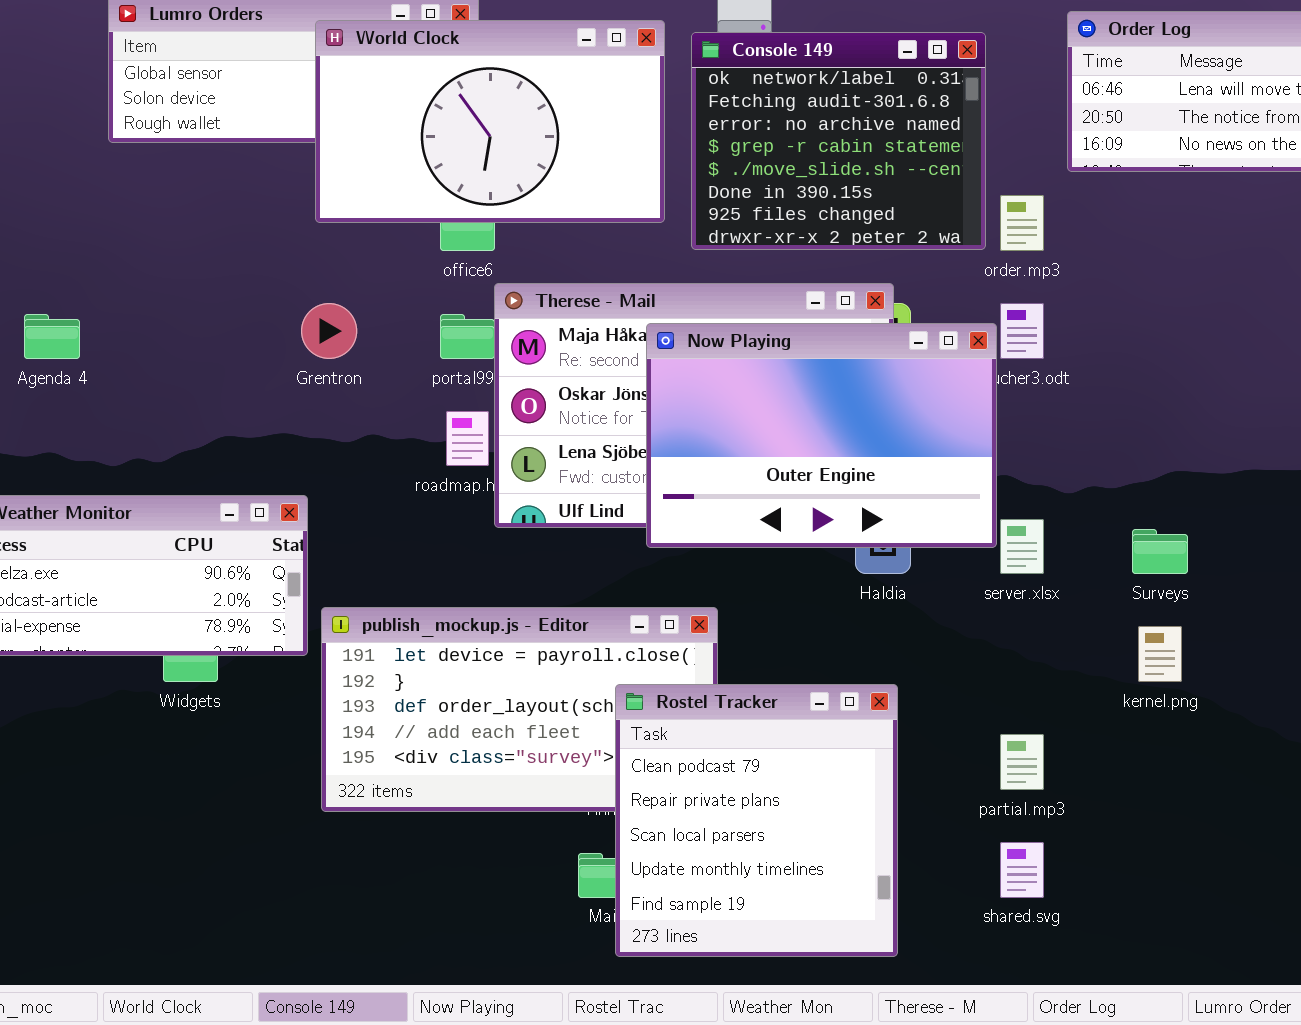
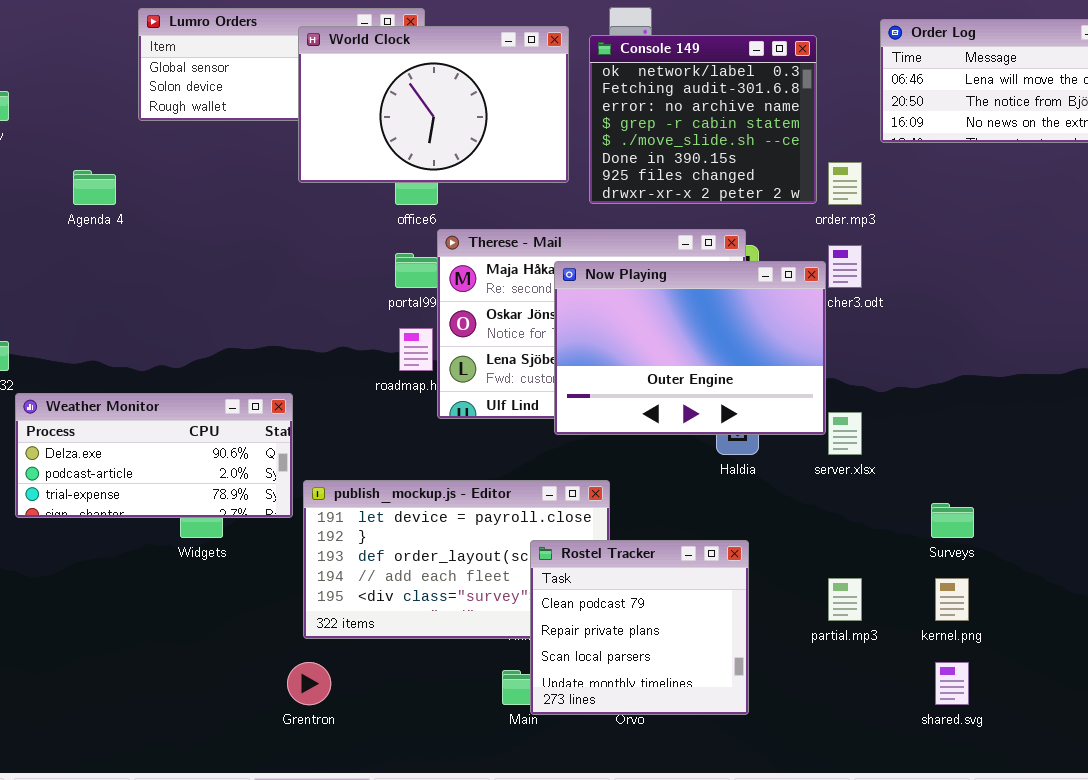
Grentron: [301,303,357,359] -> [287,662,331,705], moved
Agenda 4: [24,314,80,359] -> [73,170,116,205], moved
Surveys: [1132,529,1188,574] -> [931,503,974,538], moved
kernel.png: [1138,626,1182,682] -> [935,578,969,621], moved
Rostel Tracker: [615,684,898,957] -> [530,540,749,715], resized
shared.svg: [1000,842,1044,898] -> [935,662,969,705], moved

